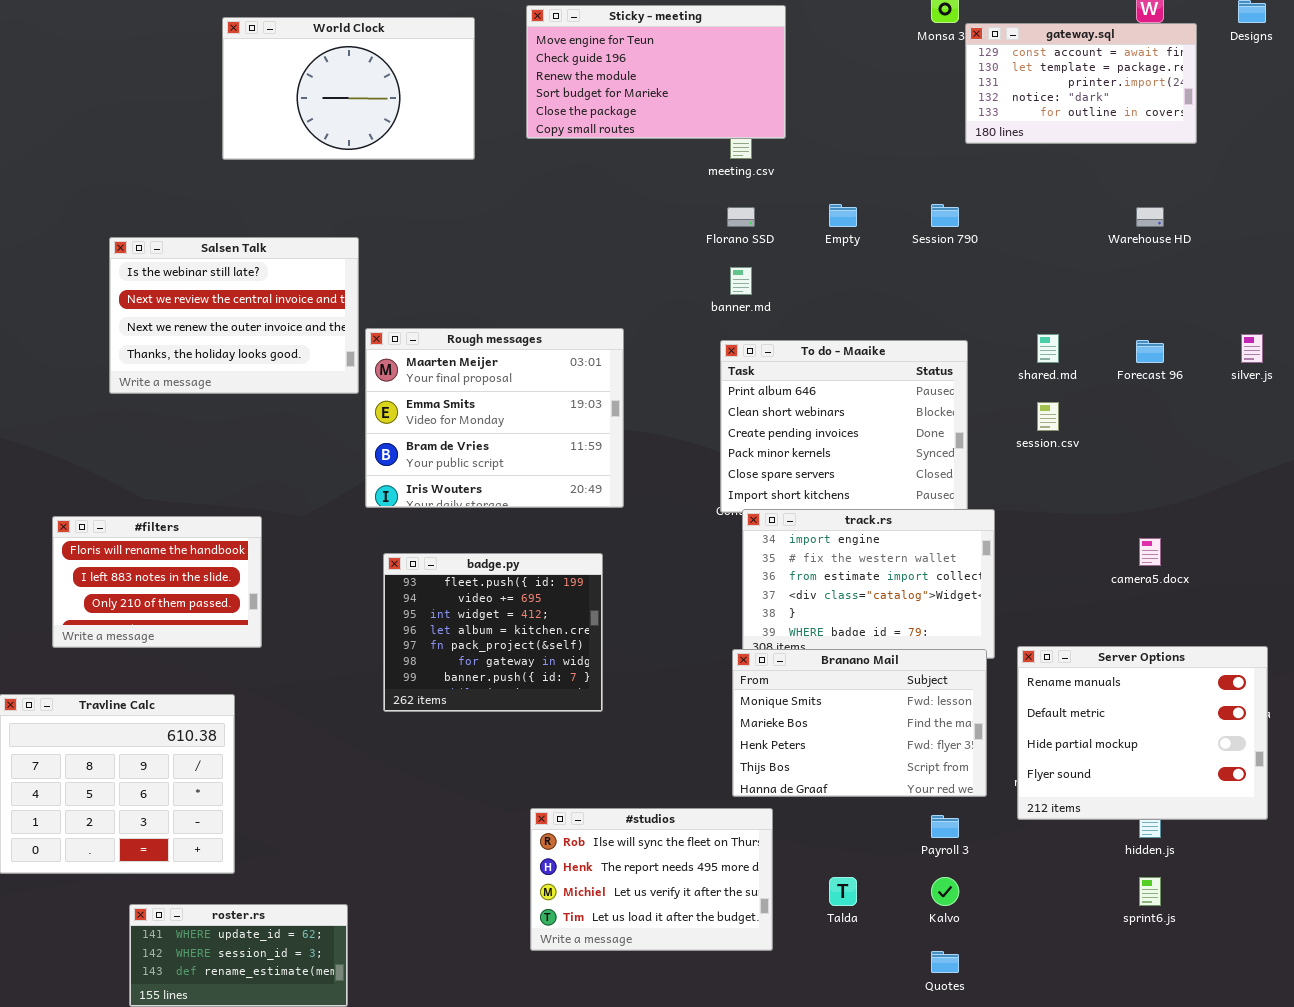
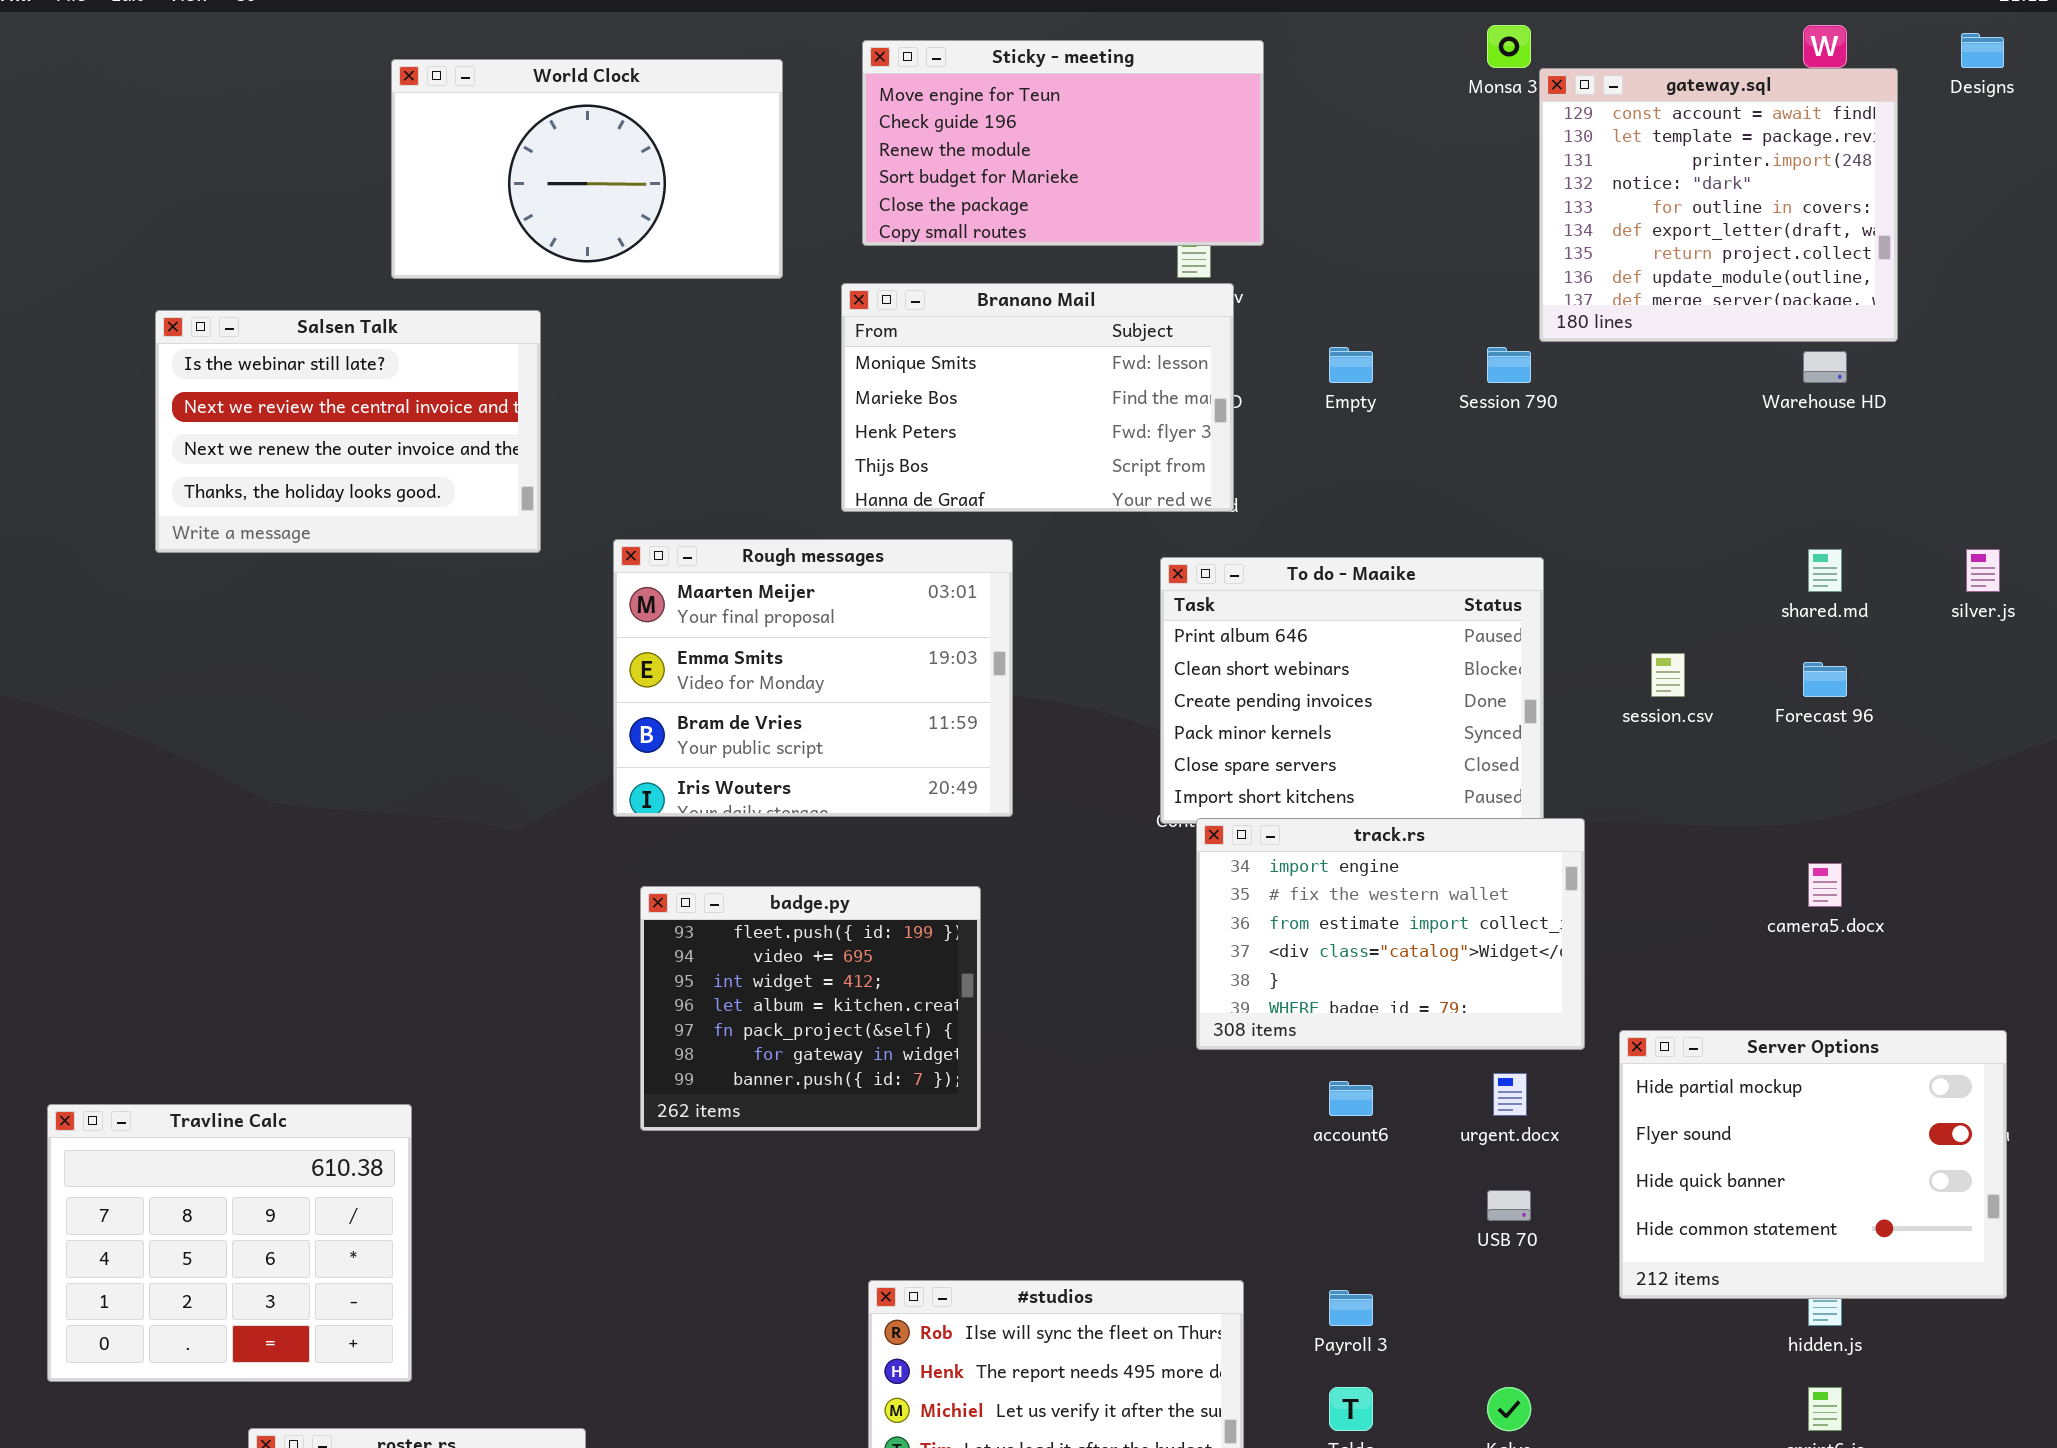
gateway.sql: [965,23,1197,144] -> [1539,68,1898,342], resized
Salsen Talk: [109,237,359,394] -> [155,310,541,553], moved
shared.md: [1037,334,1059,363] -> [1808,549,1842,592], moved
Forecast 96: [1136,340,1164,363] -> [1803,662,1847,697], moved
#filters: [52,516,262,648] -> none, closed
Server Options: [1017,646,1268,820] -> [1619,1030,2007,1299], scrolled down 2 rows
Branano Mail: [732,649,987,797] -> [841,283,1234,512], moved
Payroll 3: [931,815,959,838] -> [1329,1290,1373,1326], moved

